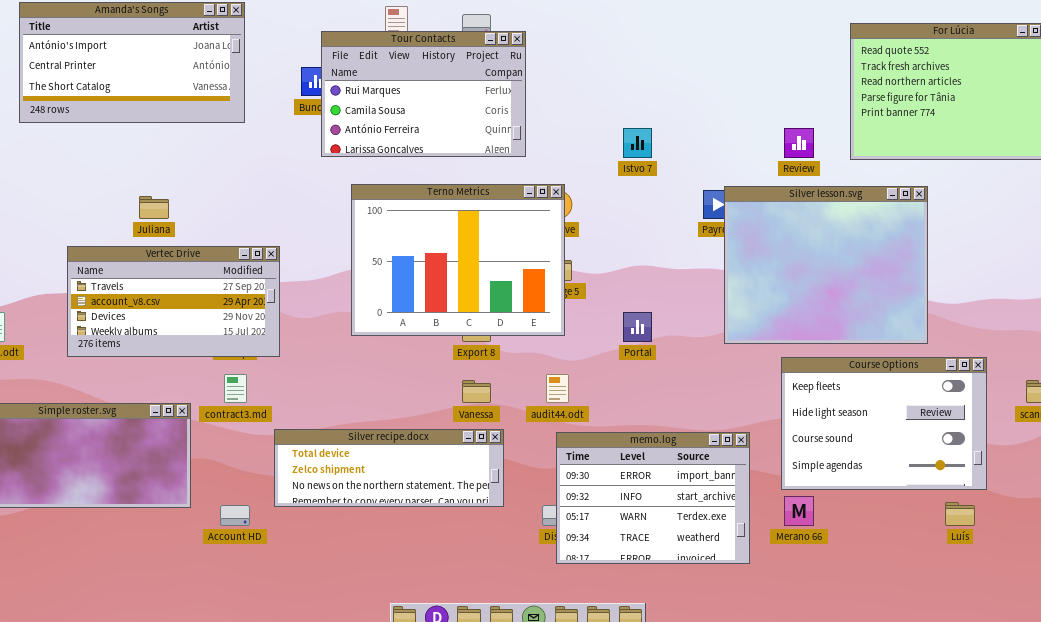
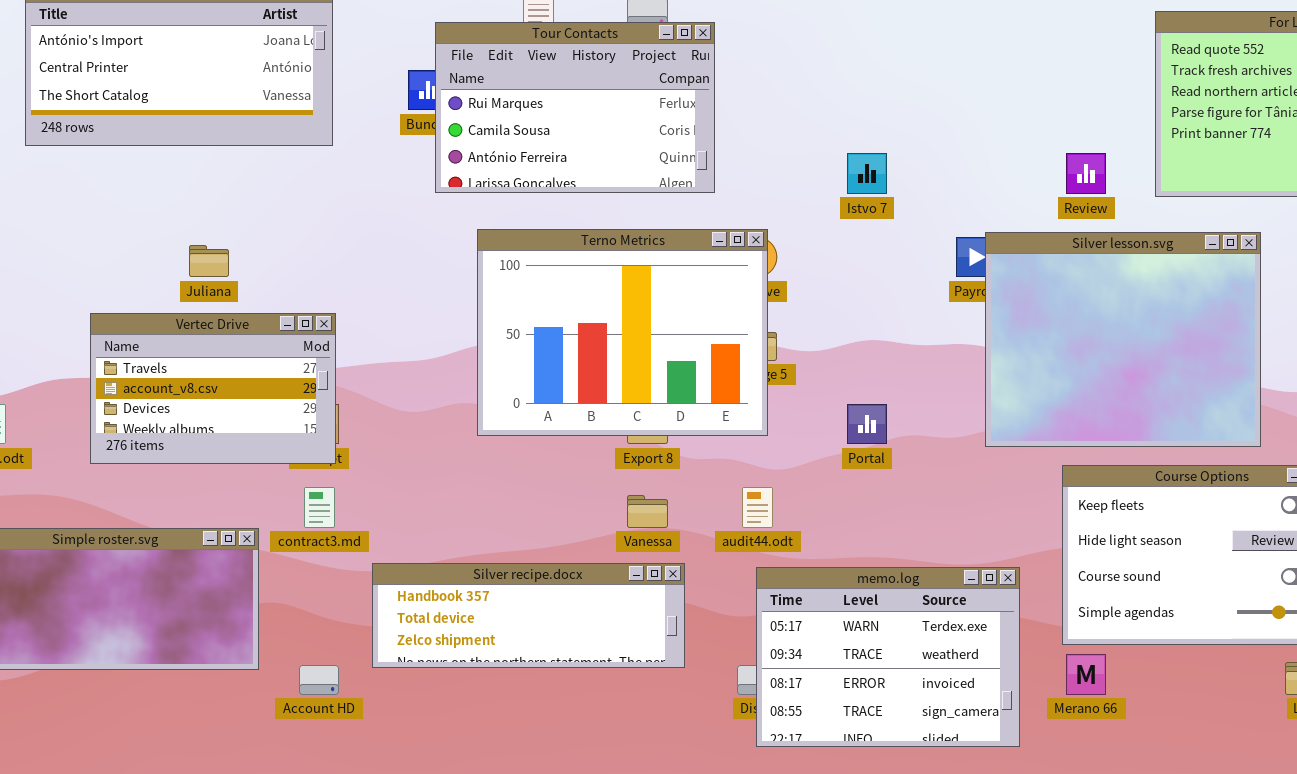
Vertec Drive: [67,246,280,357] -> [90,313,336,464], resized
Silver recipe.docx: [274,429,504,507] -> [372,563,685,668], scrolled up 1 row
memo.log: [556,432,750,564] -> [756,567,1020,747], scrolled down 2 rows

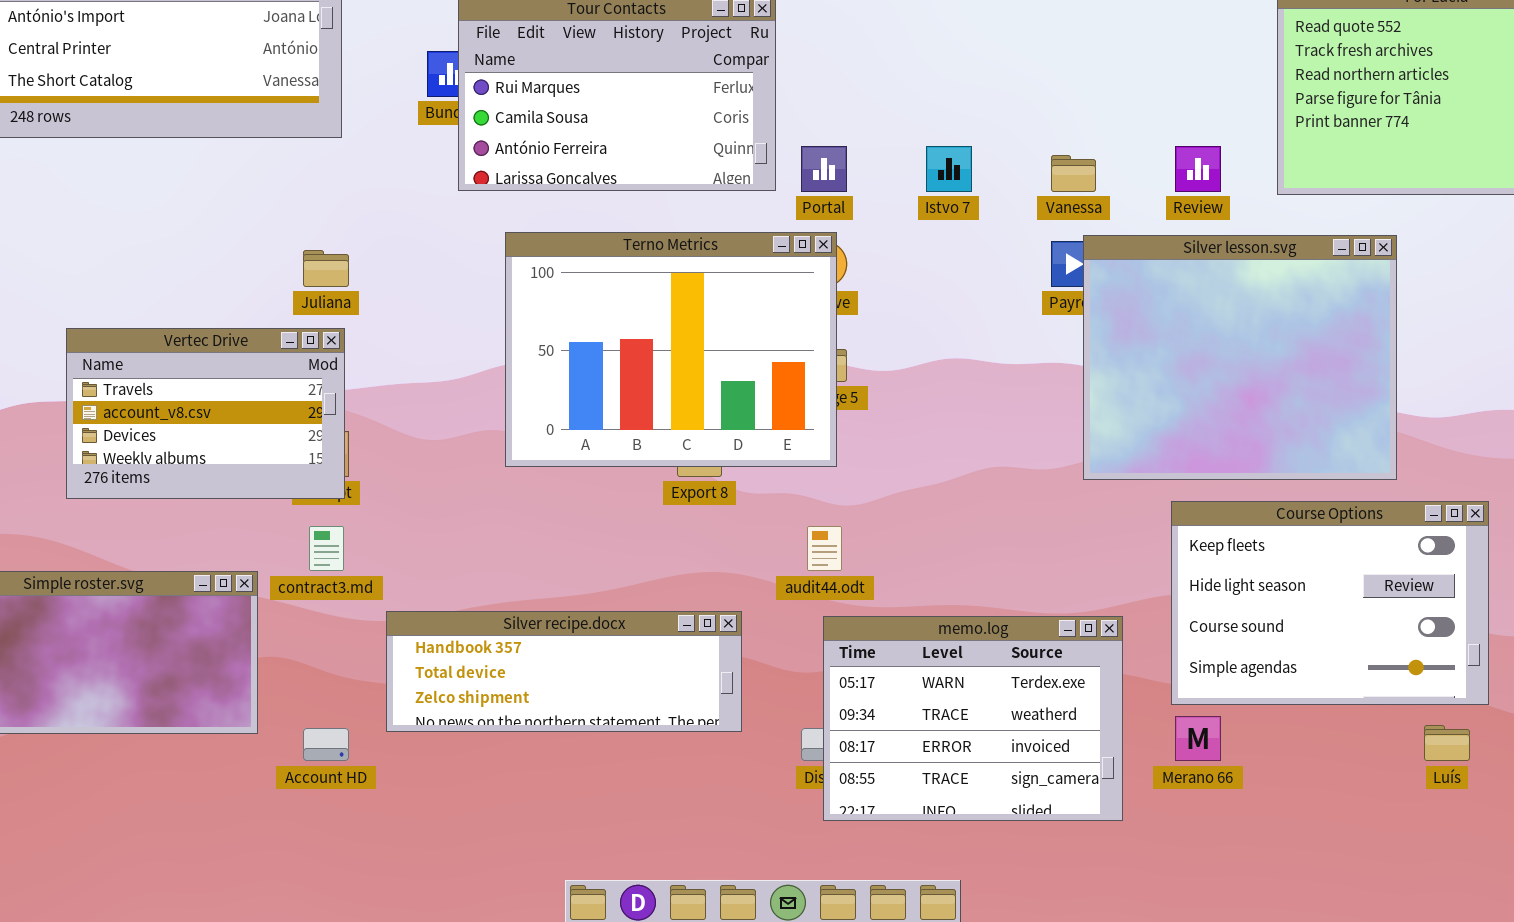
Juliana: [189,245,229,277] -> [303,250,349,287], moved
Portal: [847,404,887,444] -> [801,146,847,192], moved
Vanessa: [627,495,668,528] -> [1051,155,1096,192], moved

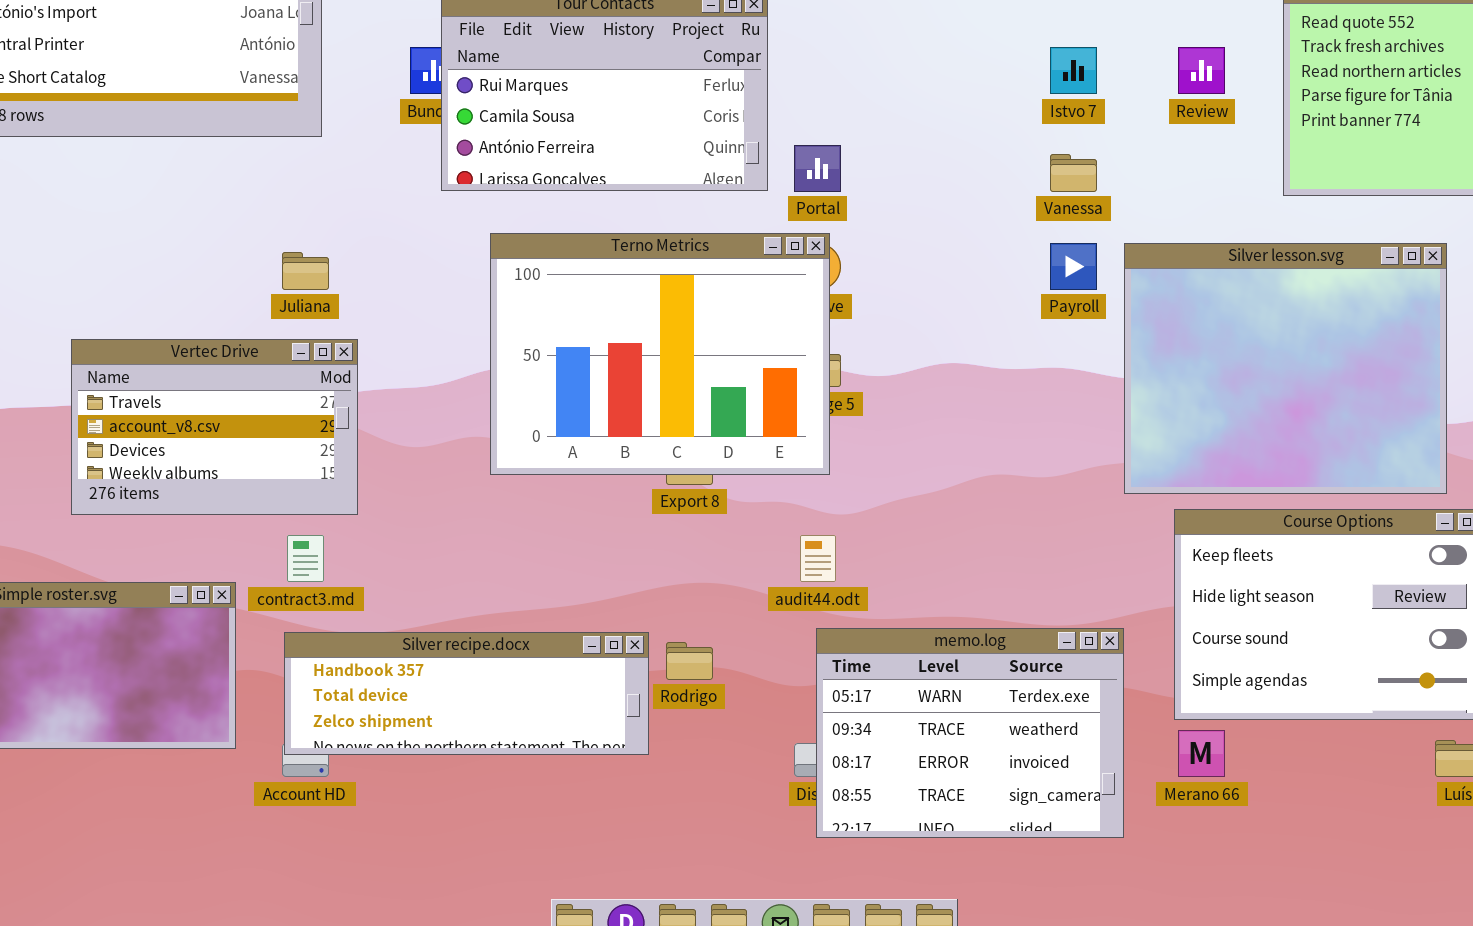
Istvo 7: [926,146,972,192] -> [1050,47,1097,94], moved
Review: [1175,146,1221,192] -> [1178,47,1225,94], moved
Silver lesson.svg: [1083,235,1397,480] -> [1124,243,1447,494], moved
Vertec Drive: [66,328,345,499] -> [71,339,358,515], moved
Silver recipe.docx: [386,611,742,732] -> [284,632,649,755], moved

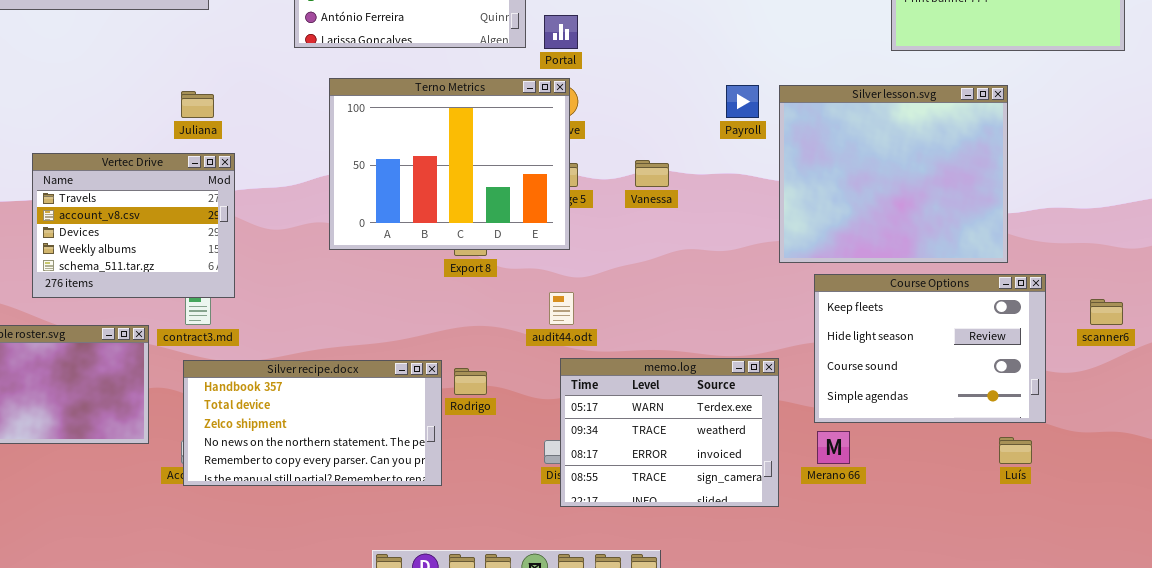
Vanessa: [1050,154,1097,192] -> [635,160,669,187], moved
Vertec Drive: [71,339,358,515] -> [32,153,235,298], resized
Silver recipe.docx: [284,632,649,755] -> [183,360,442,486], resized

